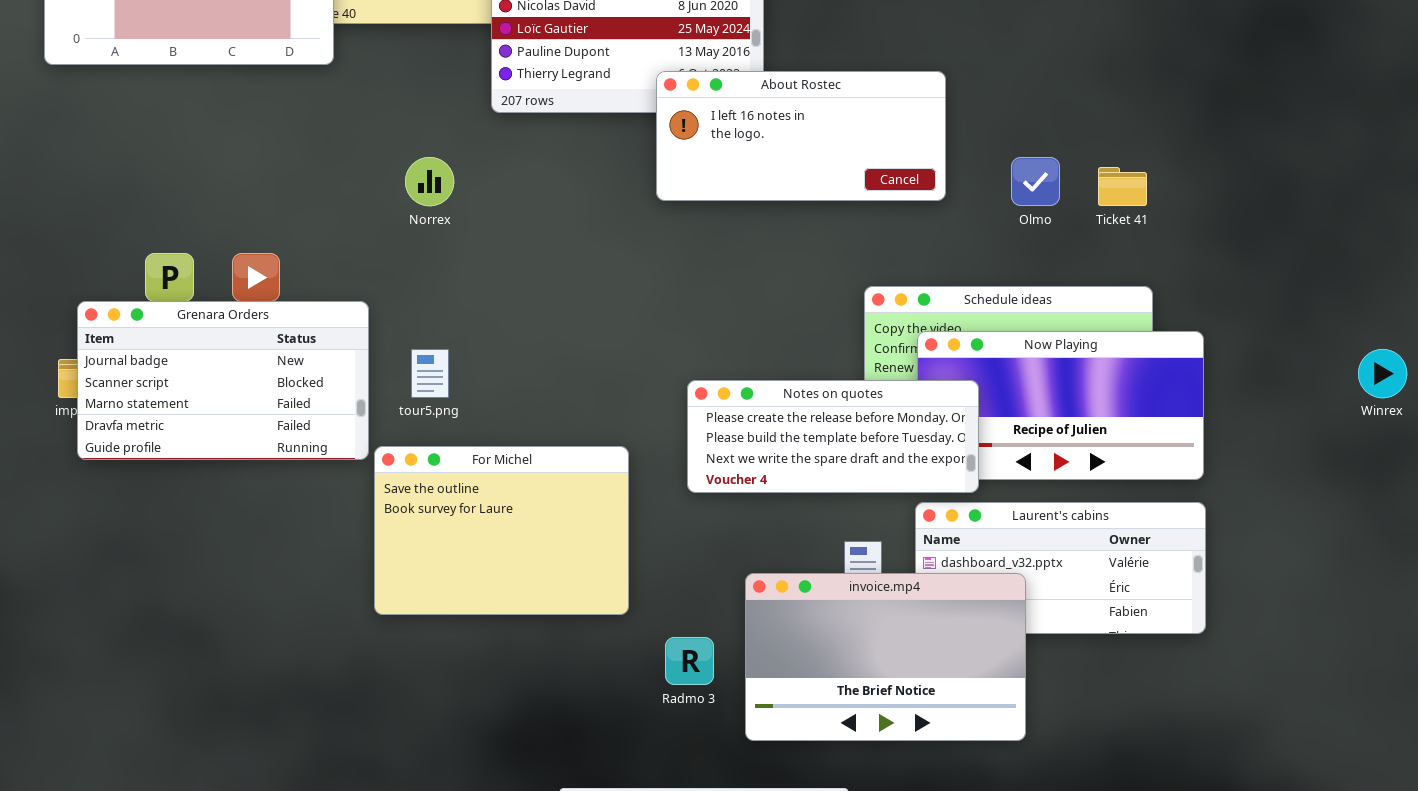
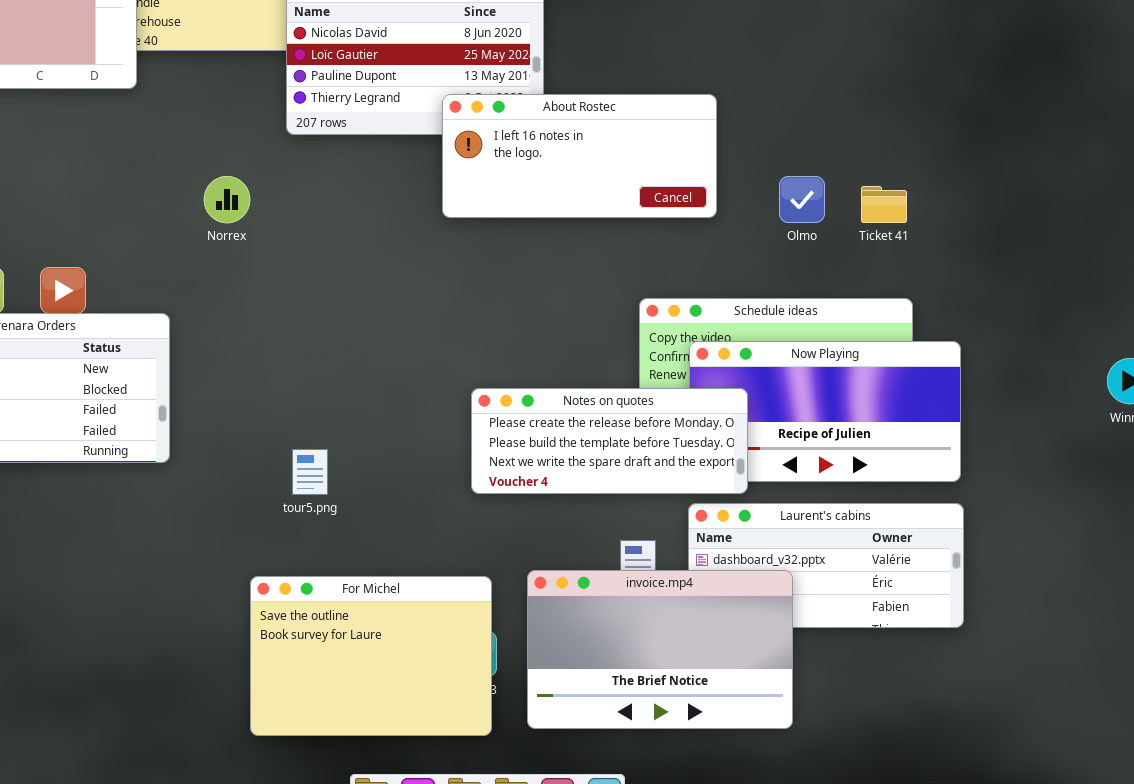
tour5.png: [411,349,449,398] -> [292,449,328,495], moved
For Michel: [374,446,629,615] -> [250,576,492,736], moved

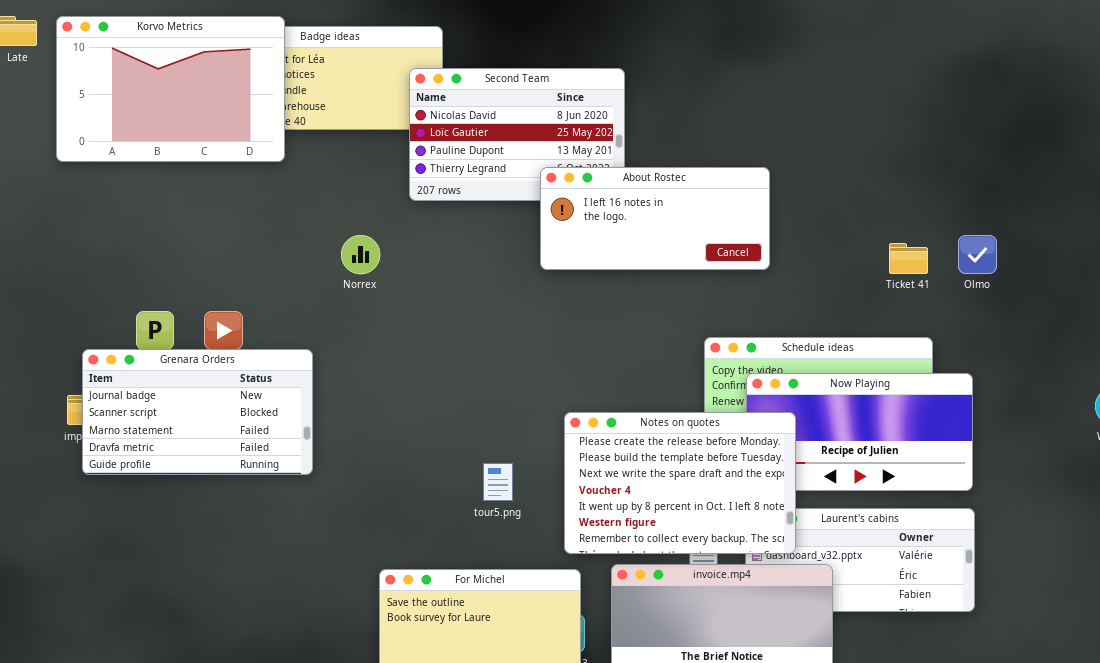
Olmo: [779,176,825,223] -> [958,235,997,274], moved
Notes on quotes: [471,388,748,494] -> [564,412,796,554], resized
tour5.png: [292,449,328,495] -> [483,463,513,501], moved

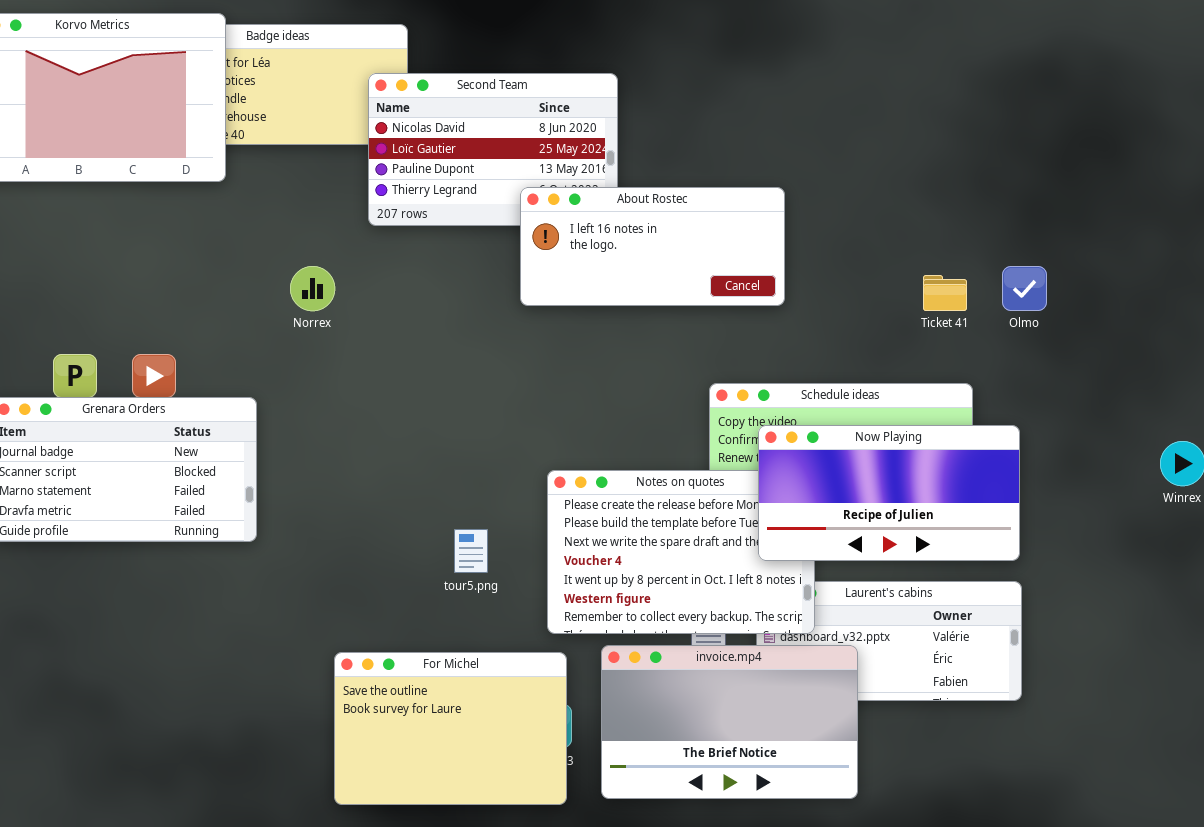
Now Playing: [746,373,973,491] -> [758,425,1020,561], raised

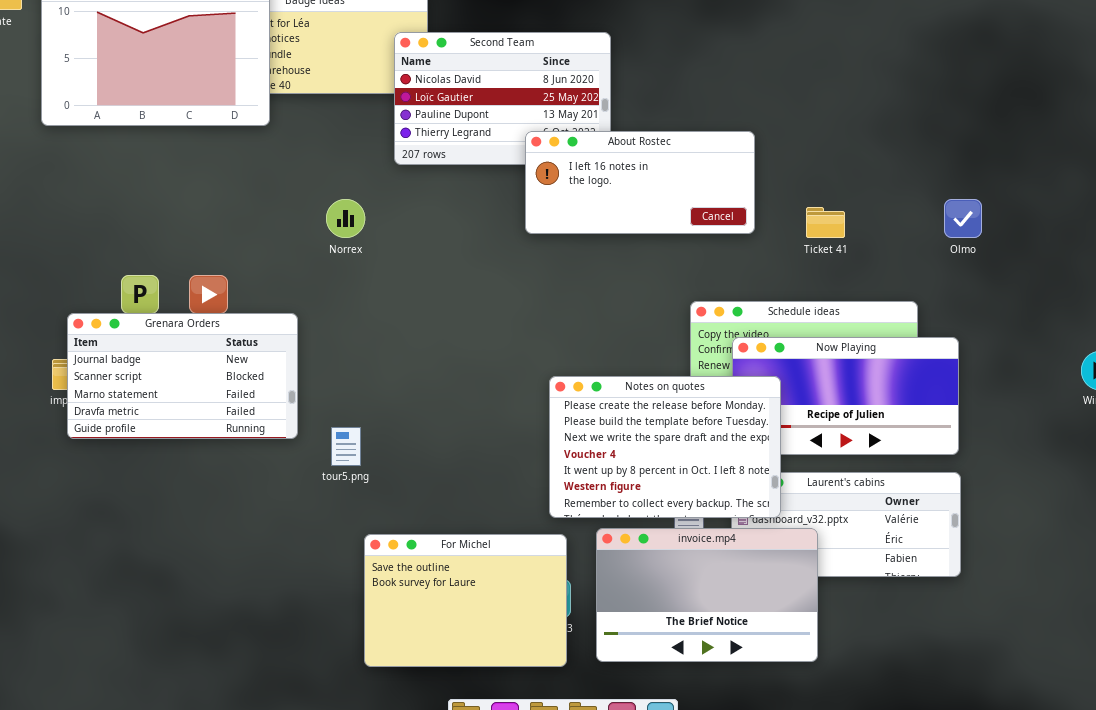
Ticket 41: [923,275,967,311] -> [806,207,845,238], moved
Notes on quotes: [547,470,815,634] -> [549,376,781,518], raised
tour5.png: [454,529,488,573] -> [331,427,361,466], moved

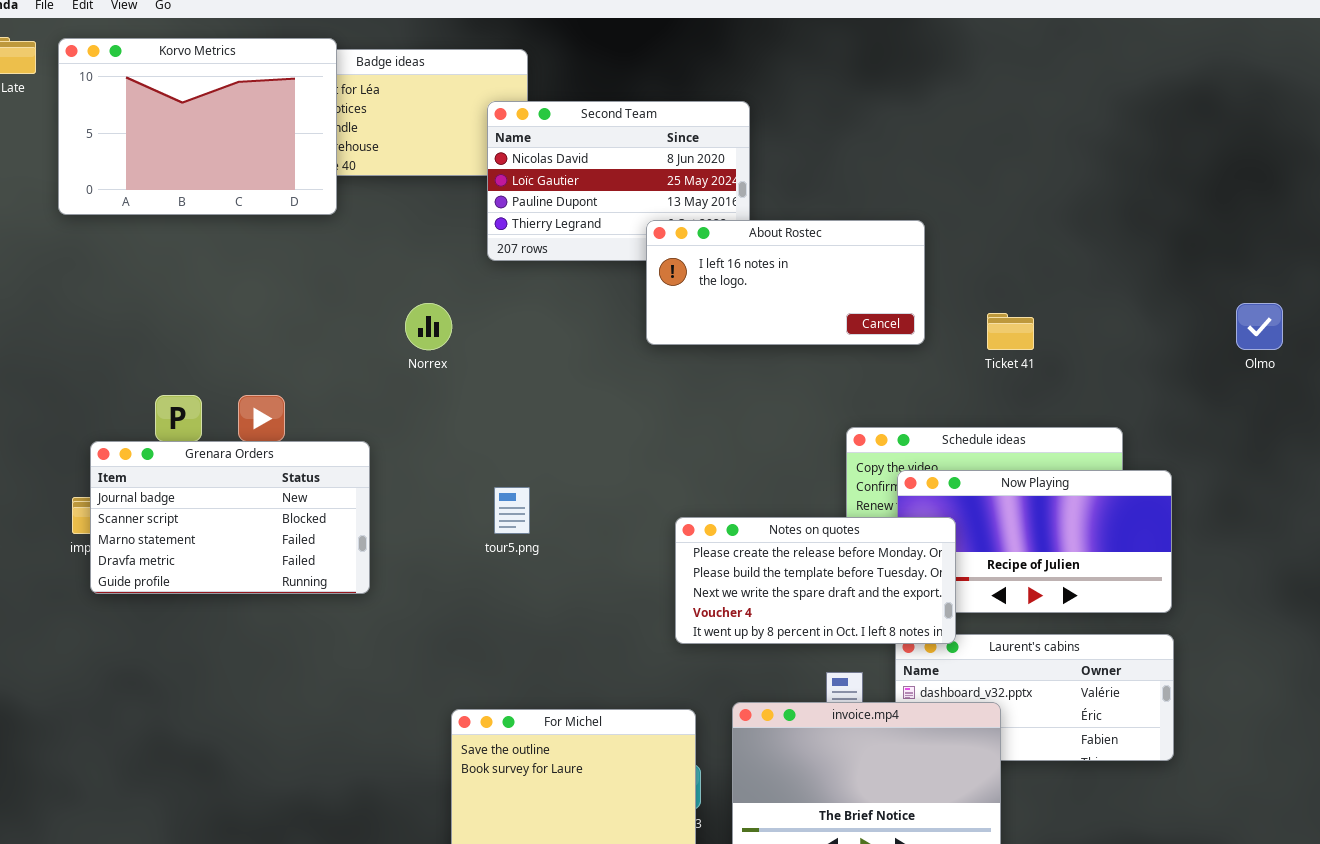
Olmo: [944,199,982,238] -> [1236,303,1283,350], moved
Notes on quotes: [549,376,781,518] -> [675,517,956,644], resized
tour5.png: [331,427,361,466] -> [494,487,530,534], moved

